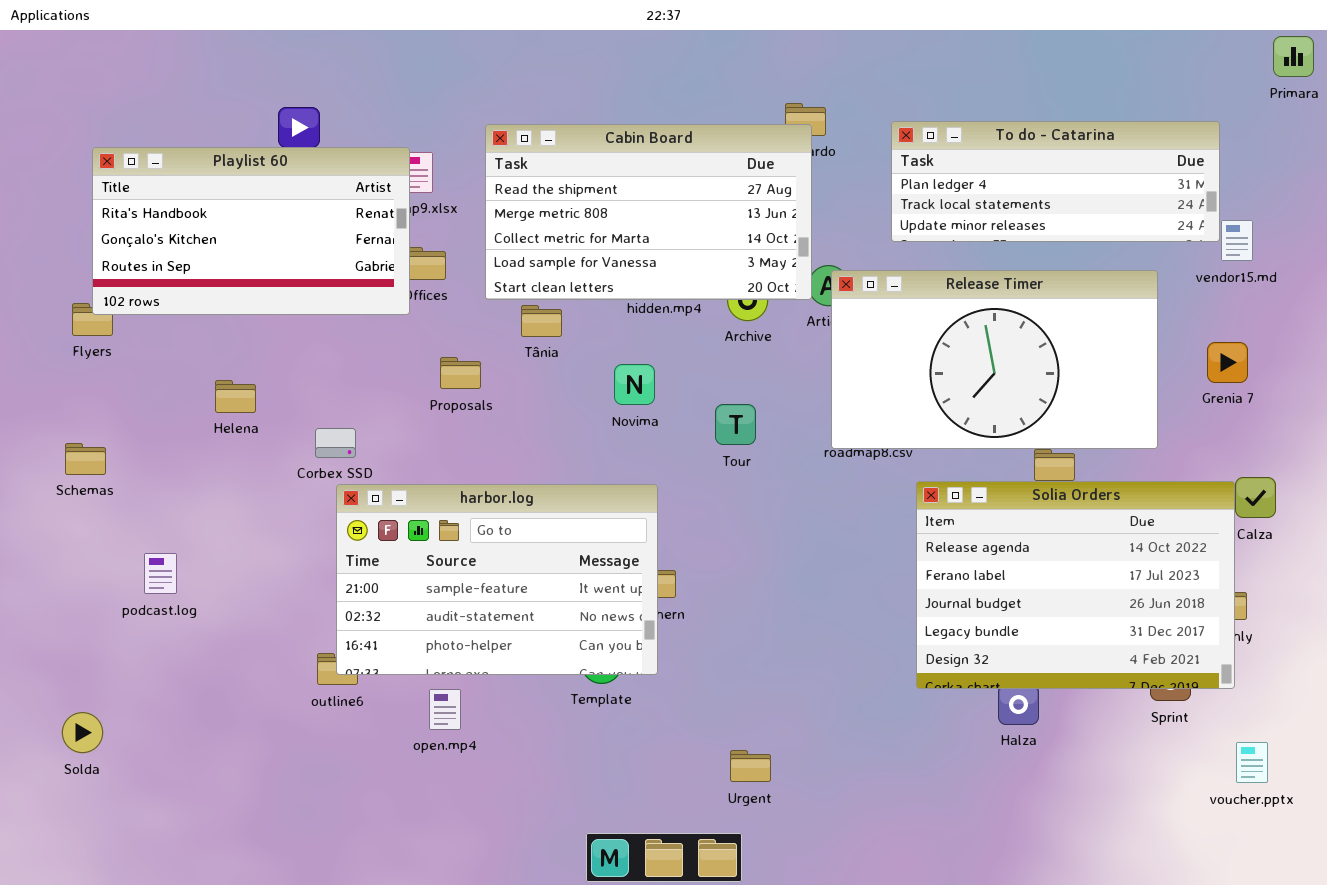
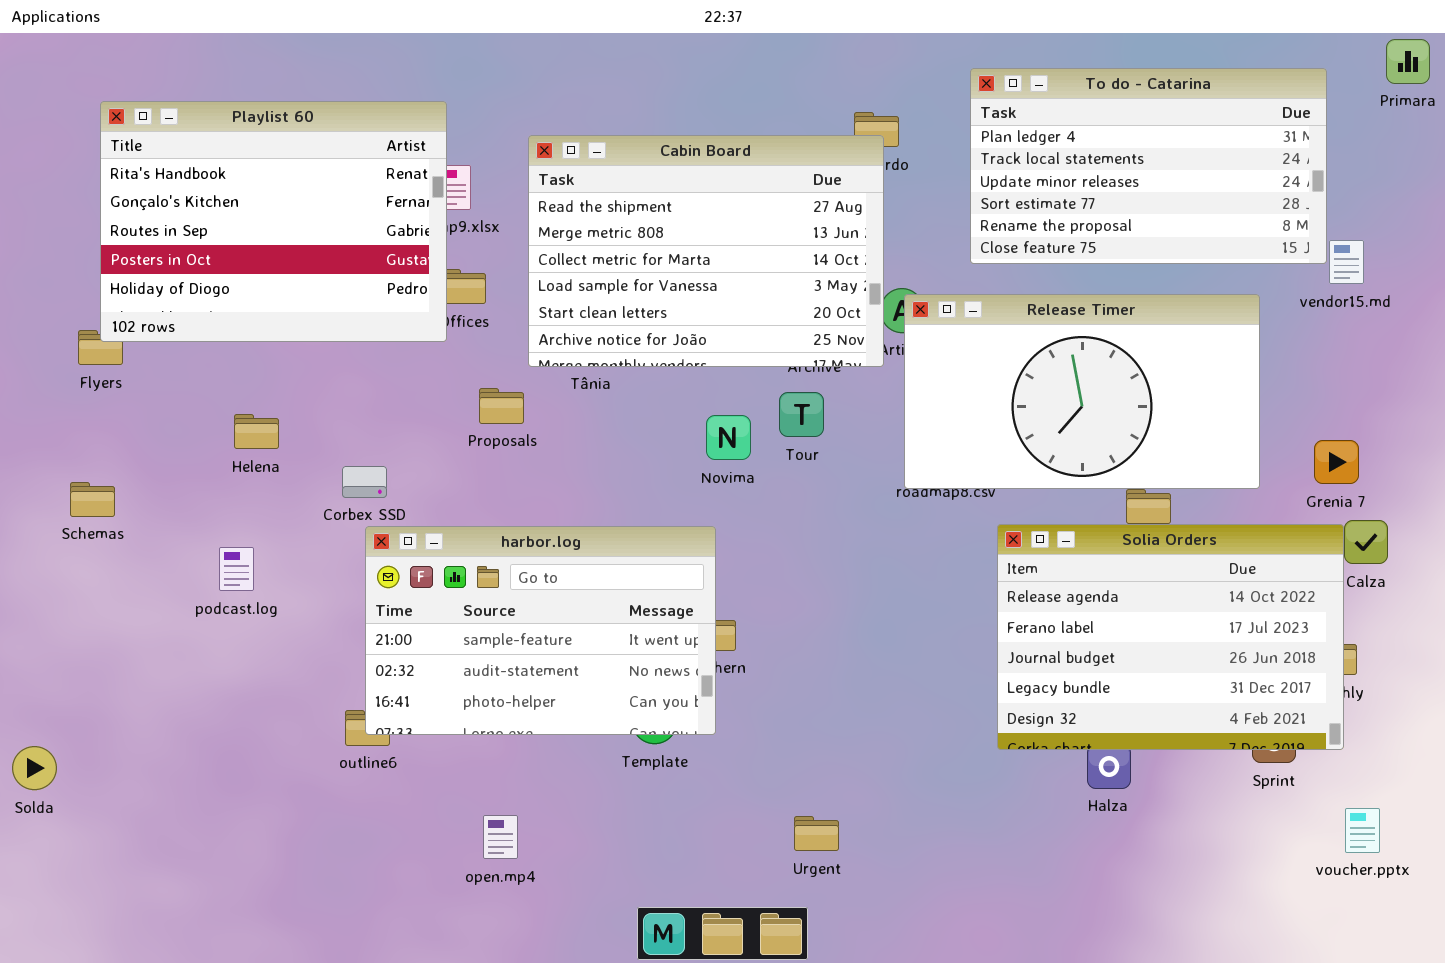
To do - Catarina: [891,121,1220,242] -> [970,68,1327,264], resized
Cabin Board: [485,124,812,300] -> [528,135,884,367], resized
Playlist 60: [92,147,410,315] -> [100,101,447,342], resized
Grenia 7: [1207,342,1248,383] -> [1314,440,1359,484], moved
Novima: [614,364,655,405] -> [706,415,751,460], moved
Tour: [715,404,756,445] -> [779,392,824,437], moved
podcast.log: [144,553,177,594] -> [219,547,254,591], moved
open.mp4: [429,689,461,730] -> [483,815,518,859], moved
Solda: [62,712,103,753] -> [12,746,57,790], moved

